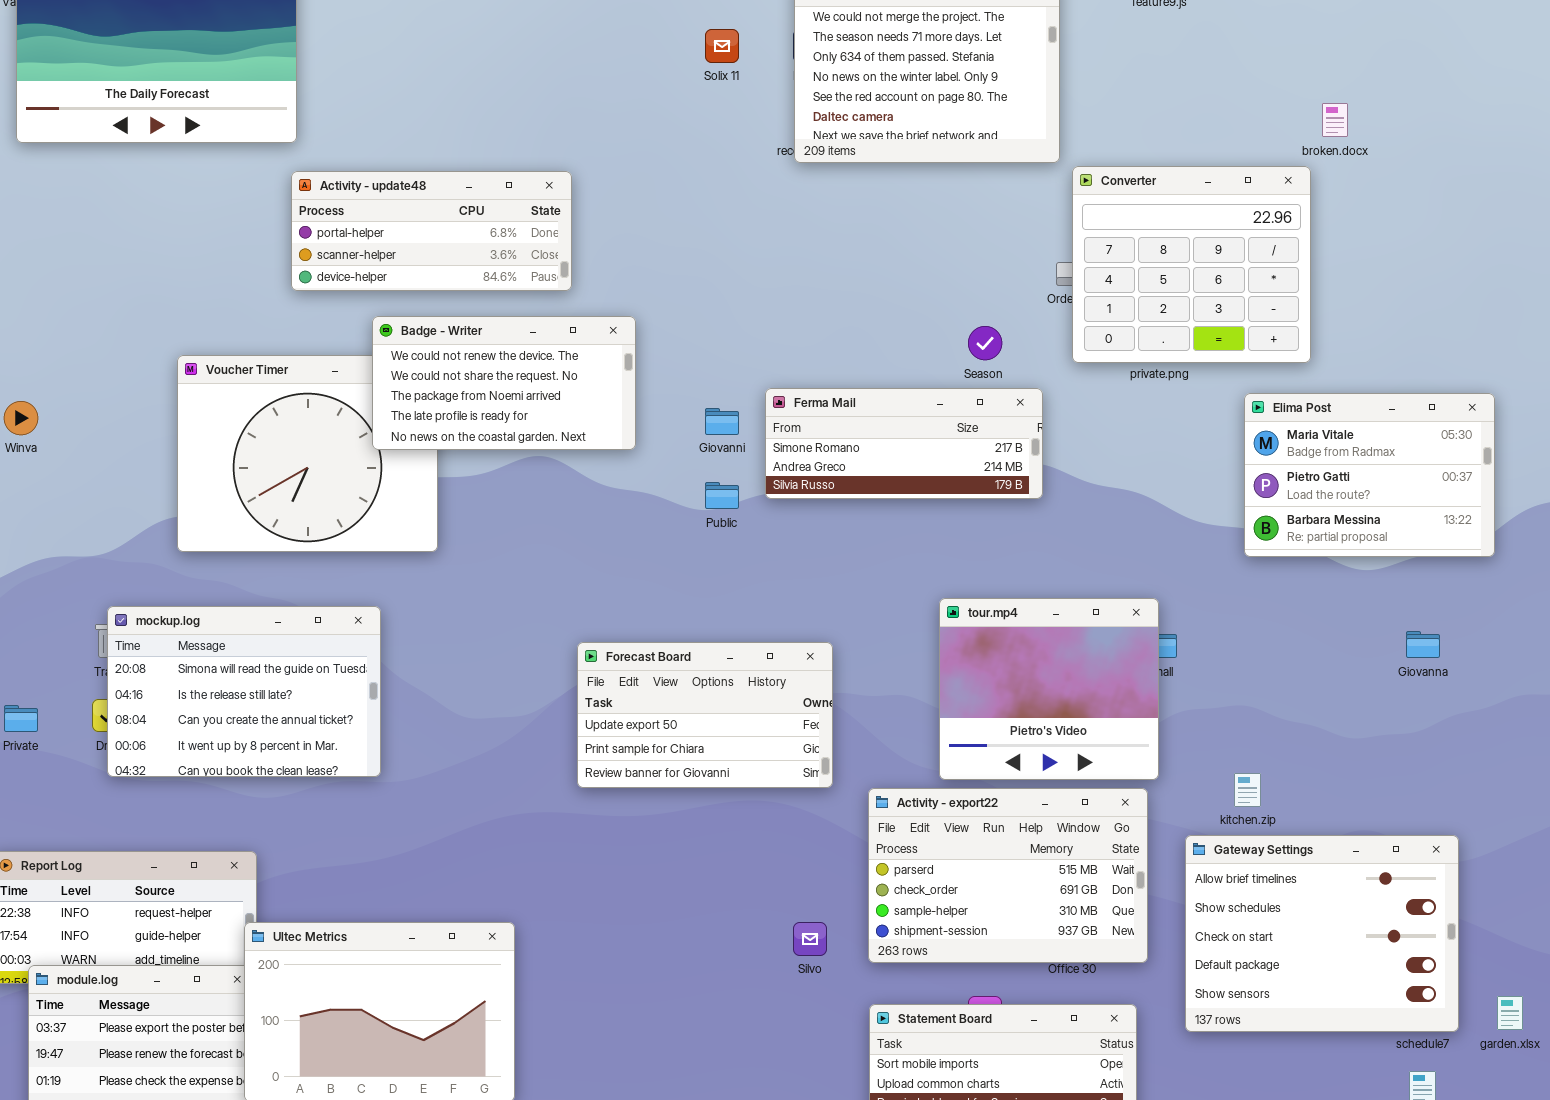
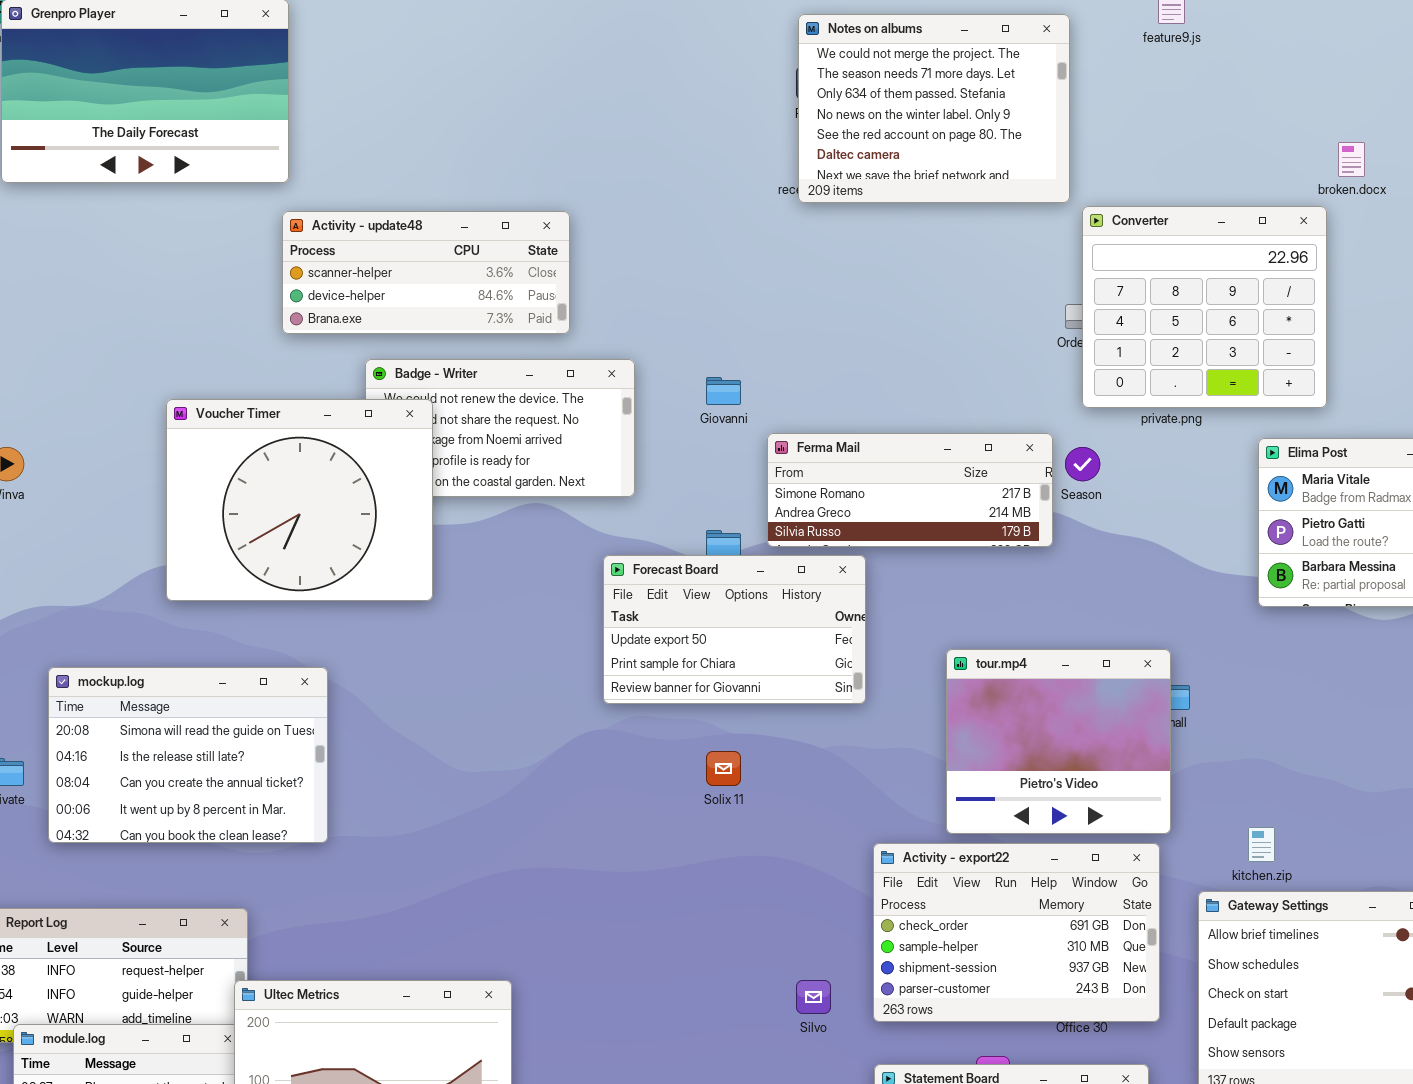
Solix 11: [705,29,739,63] -> [706,751,741,786], moved
Activity - update48: [291,171,572,291] -> [282,211,570,334], scrolled down 1 row
Season: [968,326,1002,360] -> [1065,447,1100,481], moved
Voucher Timer: [177,355,438,552] -> [166,399,433,601], raised
Giovanni: [705,408,739,435] -> [706,377,741,405], moved
mockup.log: [107,606,381,777] -> [48,667,328,843], moved
Forecast Board: [577,642,833,788] -> [603,555,866,704], moved
Activity - export22: [868,788,1148,963] -> [873,843,1160,1022], scrolled down 1 row

